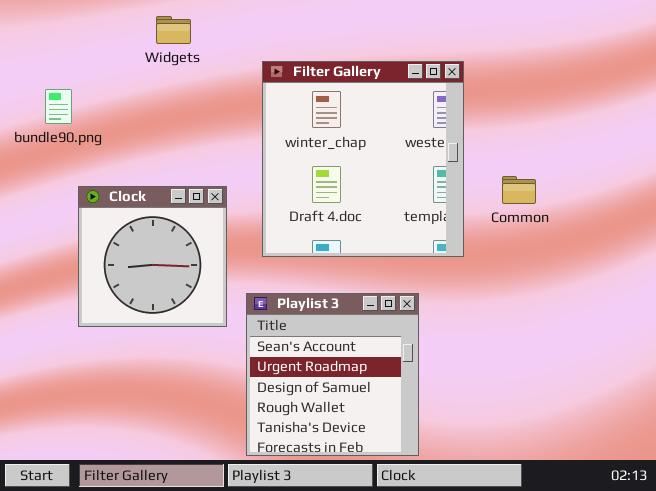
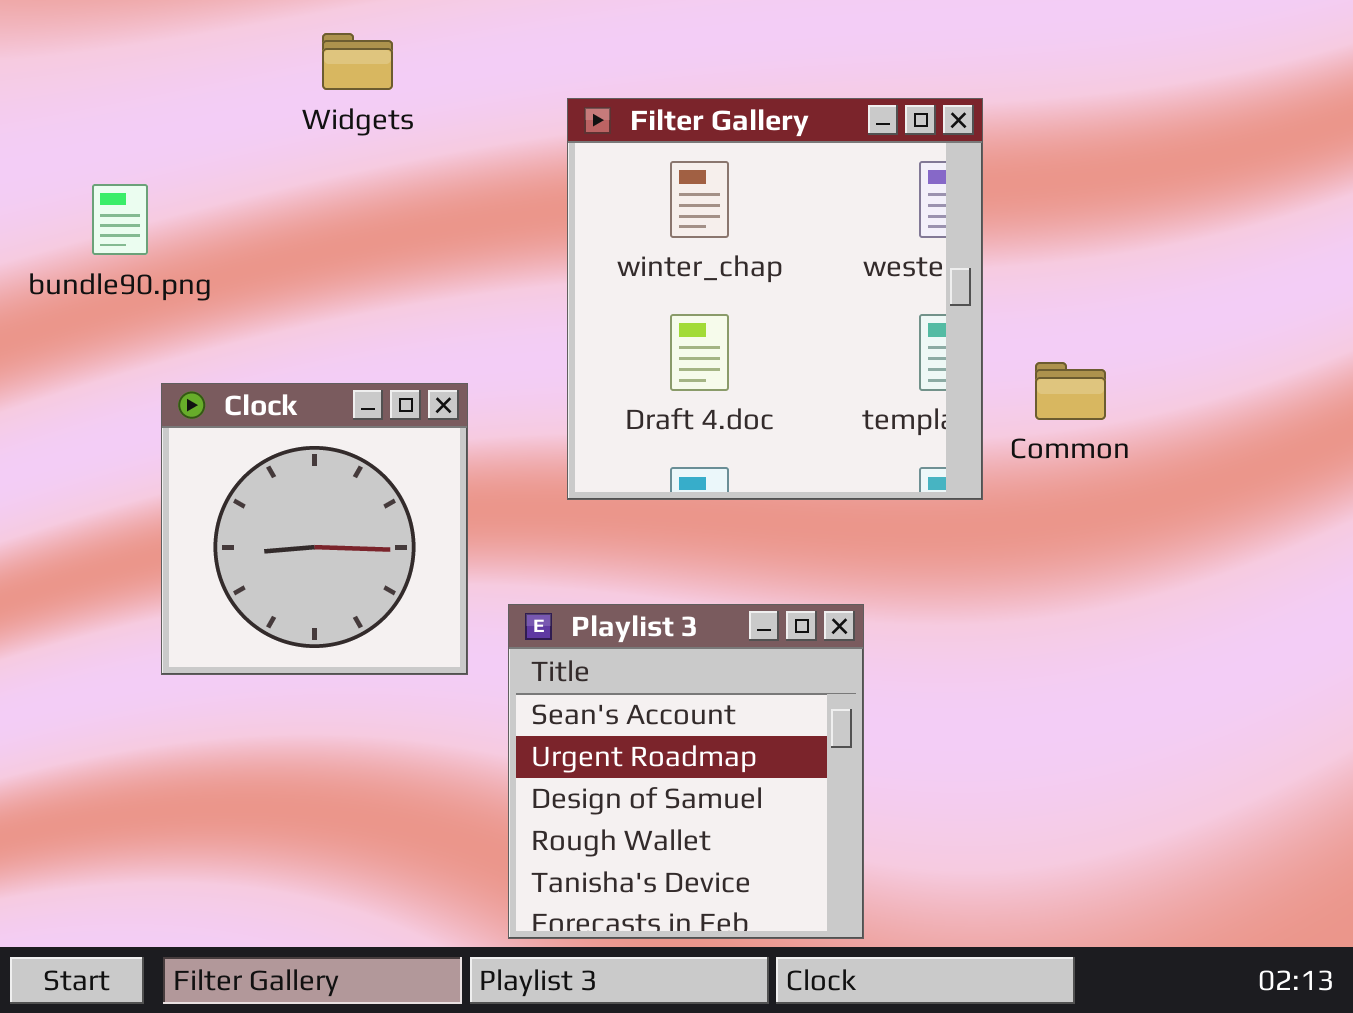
Filter Gallery: [262,61,464,257] -> [567,98,983,500], moved

